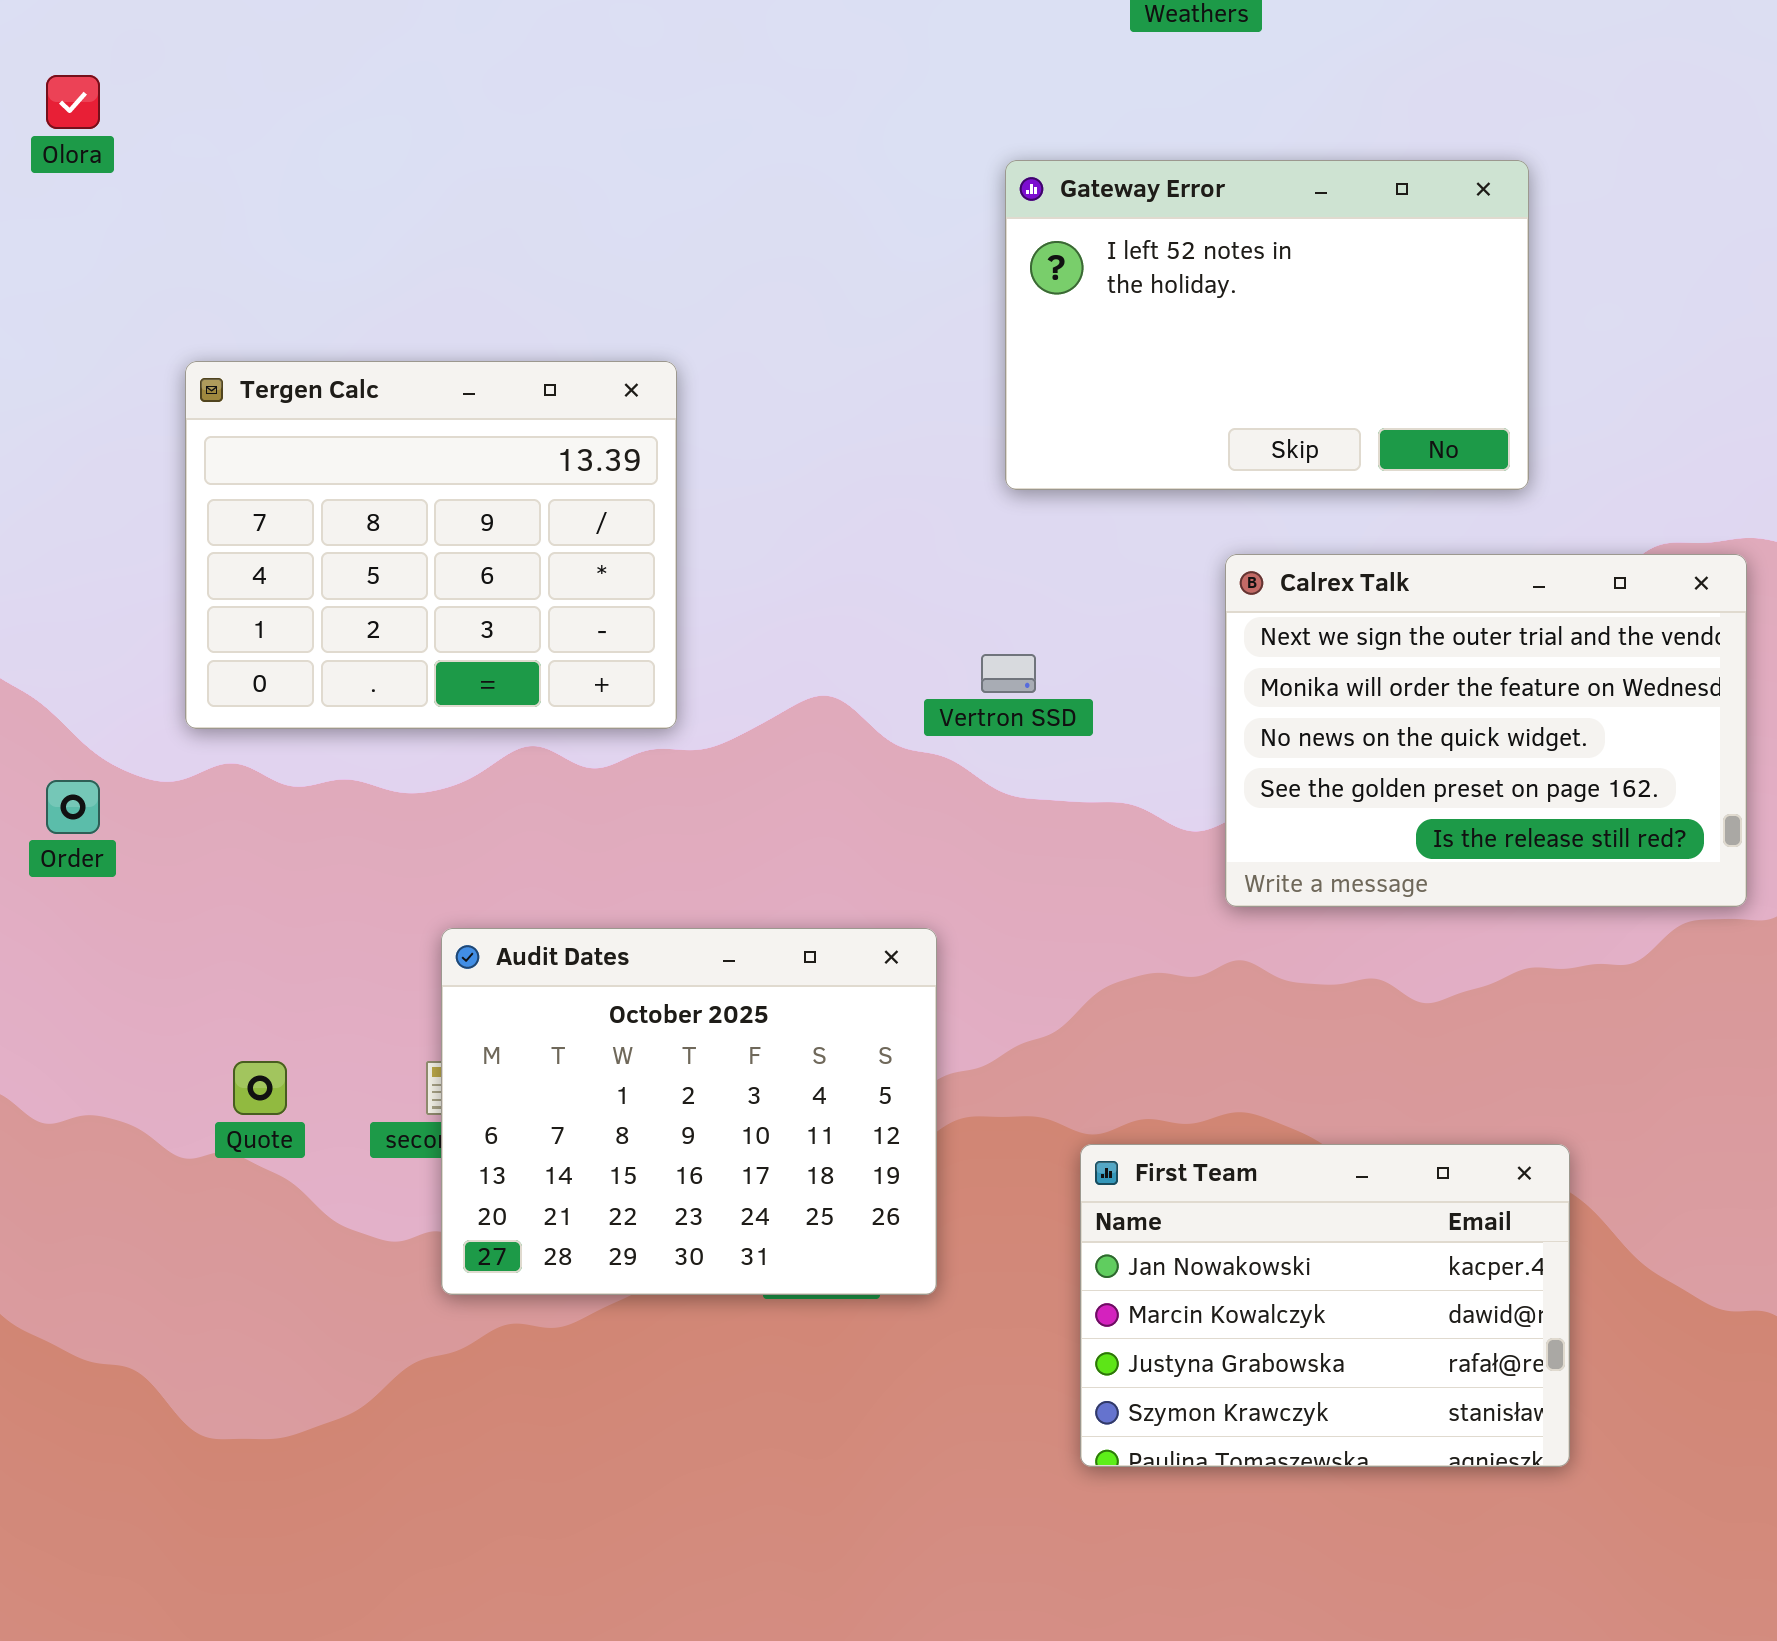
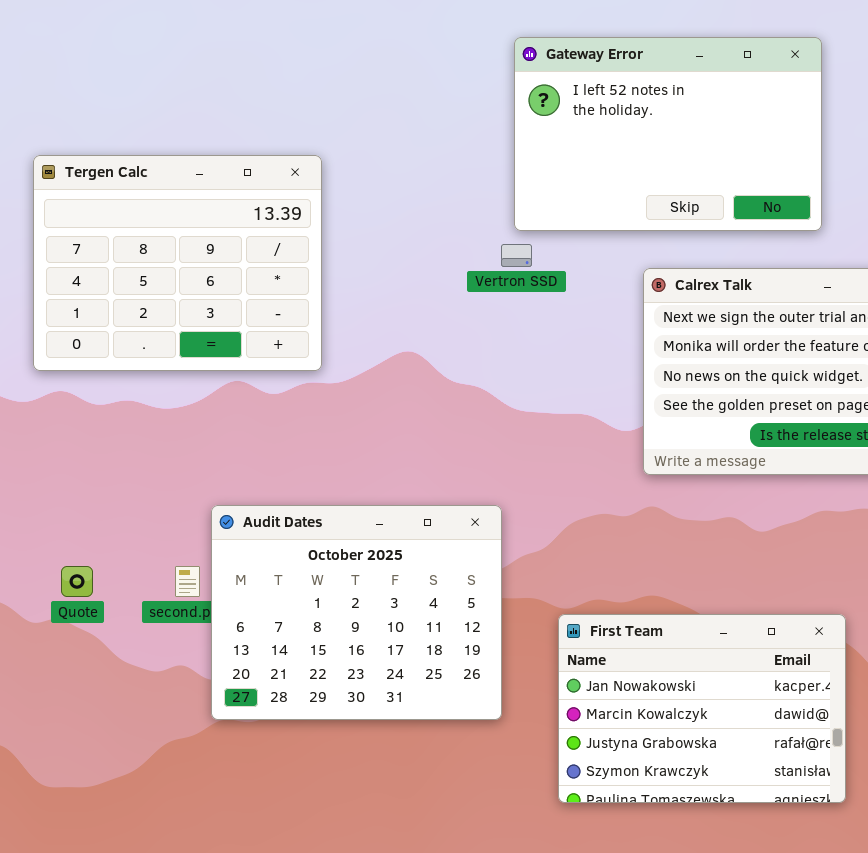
Vertron SSD: [981,654,1036,693] -> [501,244,532,267], moved
Audit Dates: [441,928,937,1295] -> [211,505,502,720], moved

